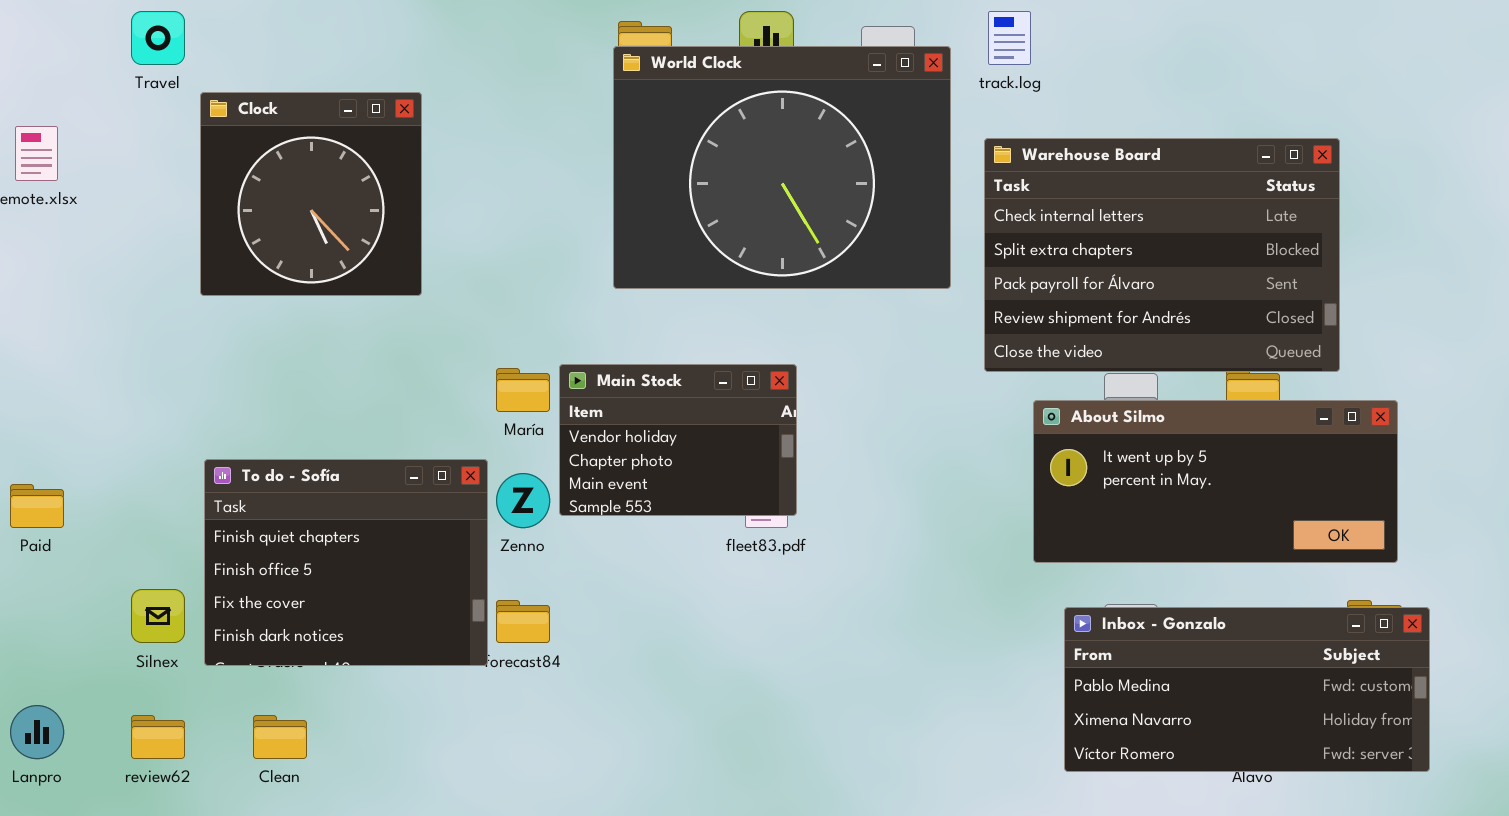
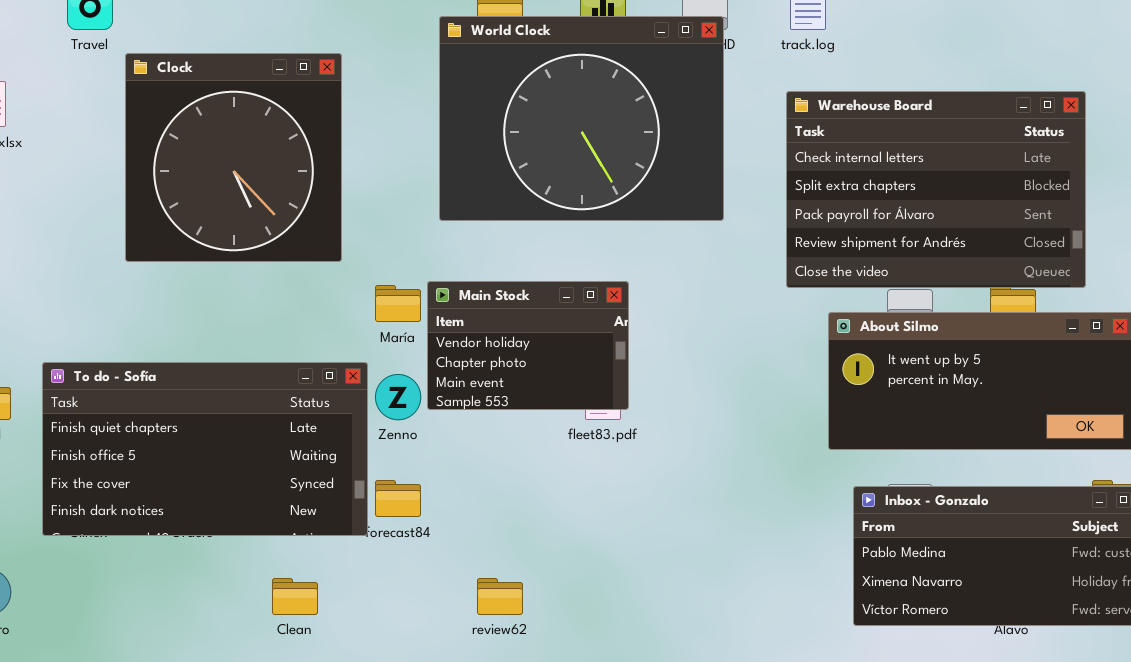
World Clock: [613,46,951,289] -> [439,16,724,221], moved
Clock: [200,92,422,296] -> [125,53,342,262], resized
To do - Sofía: [204,459,488,666] -> [42,362,368,536], resized
review62: [131,715,185,759] -> [477,578,523,615], moved
Clean: [253,715,307,759] -> [272,578,318,615], moved

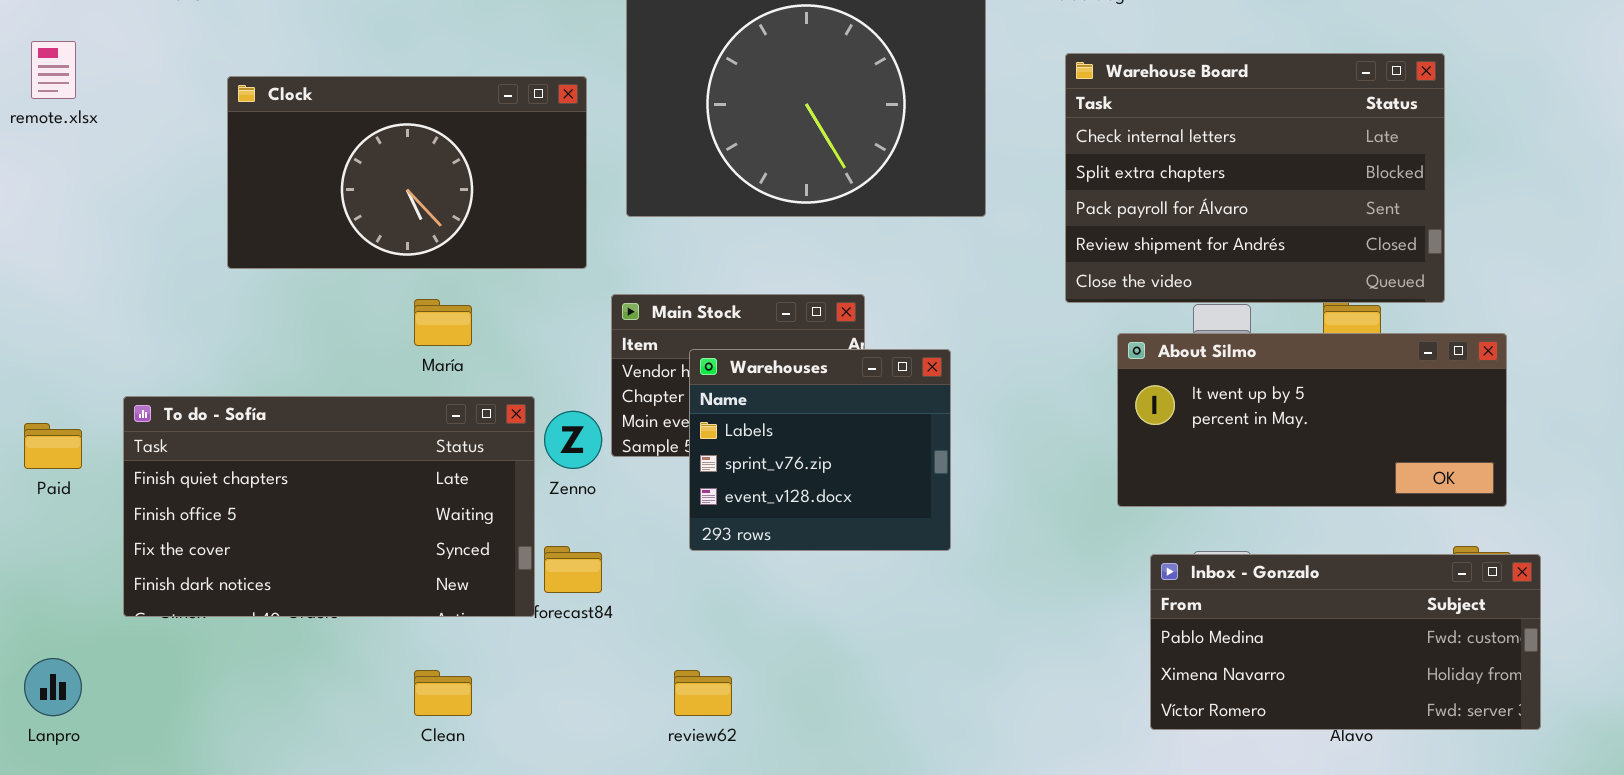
Clock: [125,53,342,262] -> [227,76,587,269], resized
María: [375,285,421,322] -> [414,299,472,346], moved
Warehouses: none -> [689,349,951,551], opened

